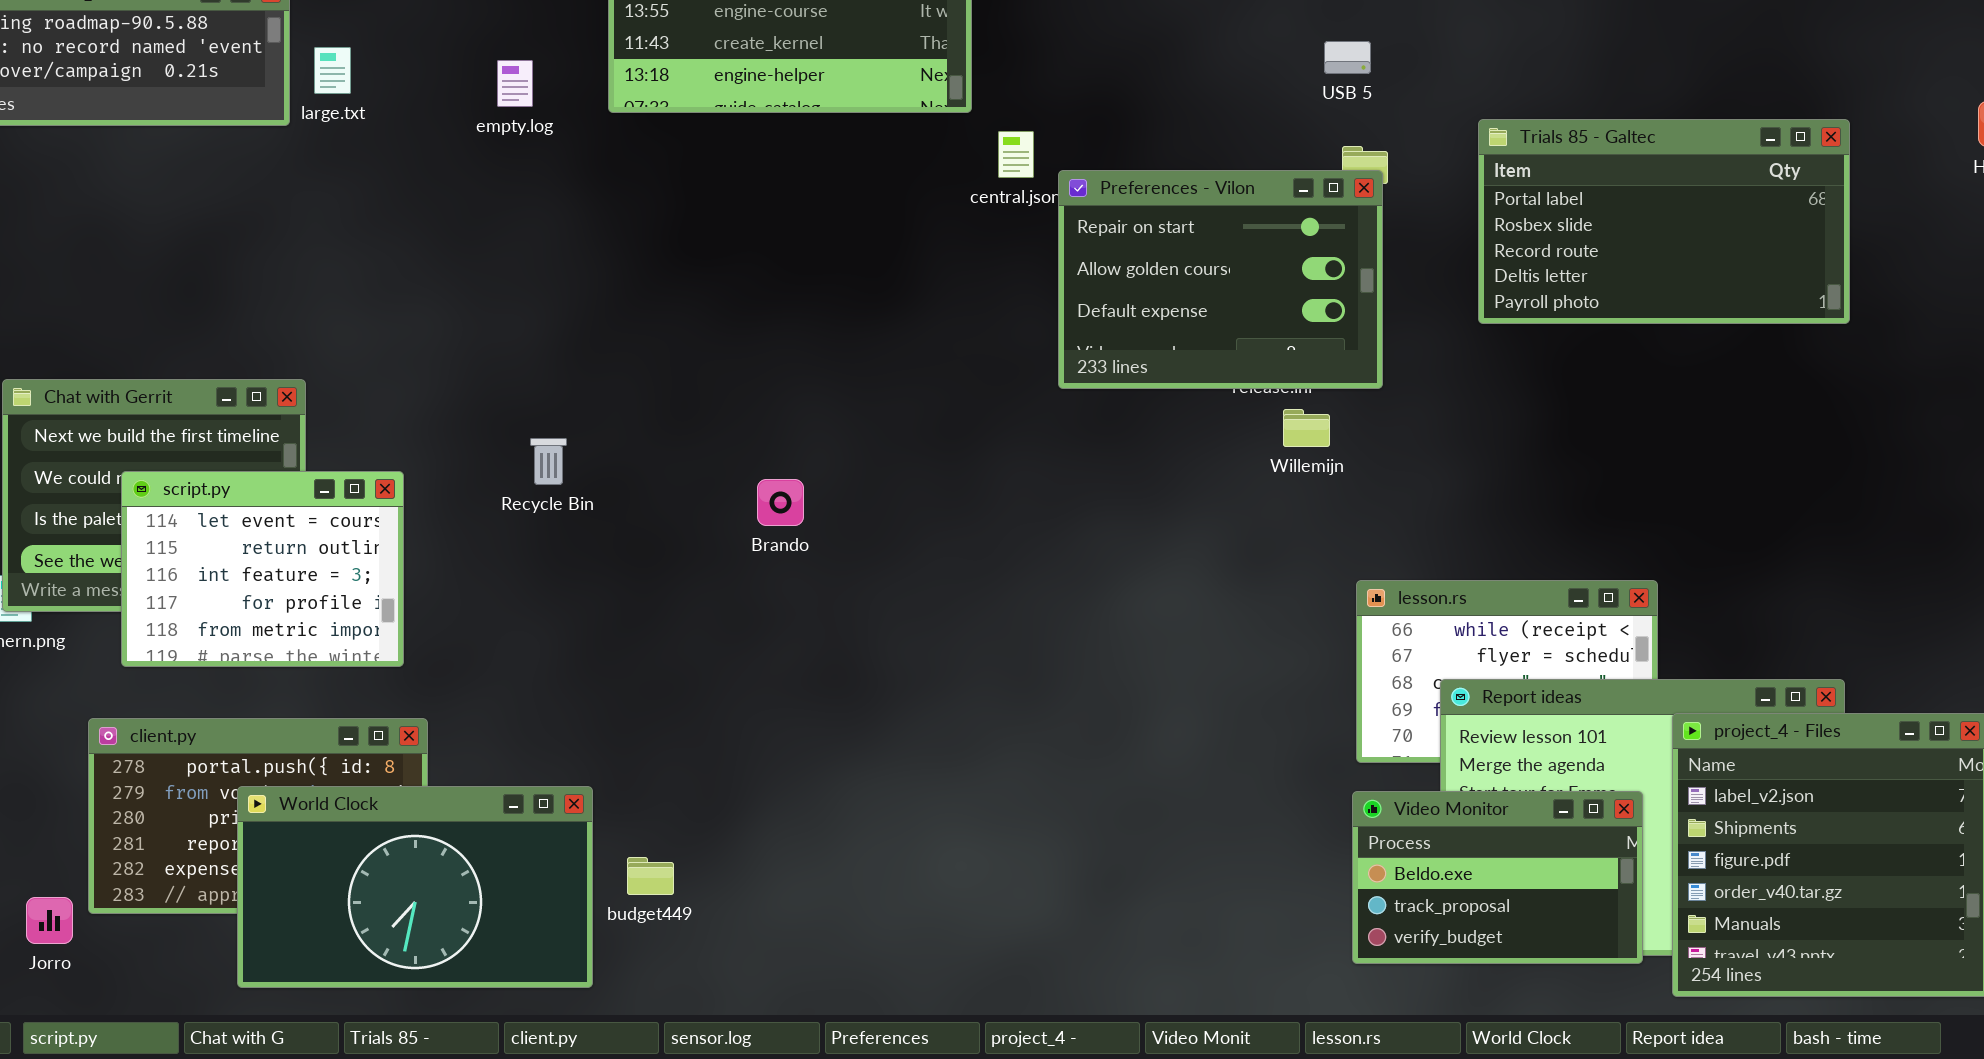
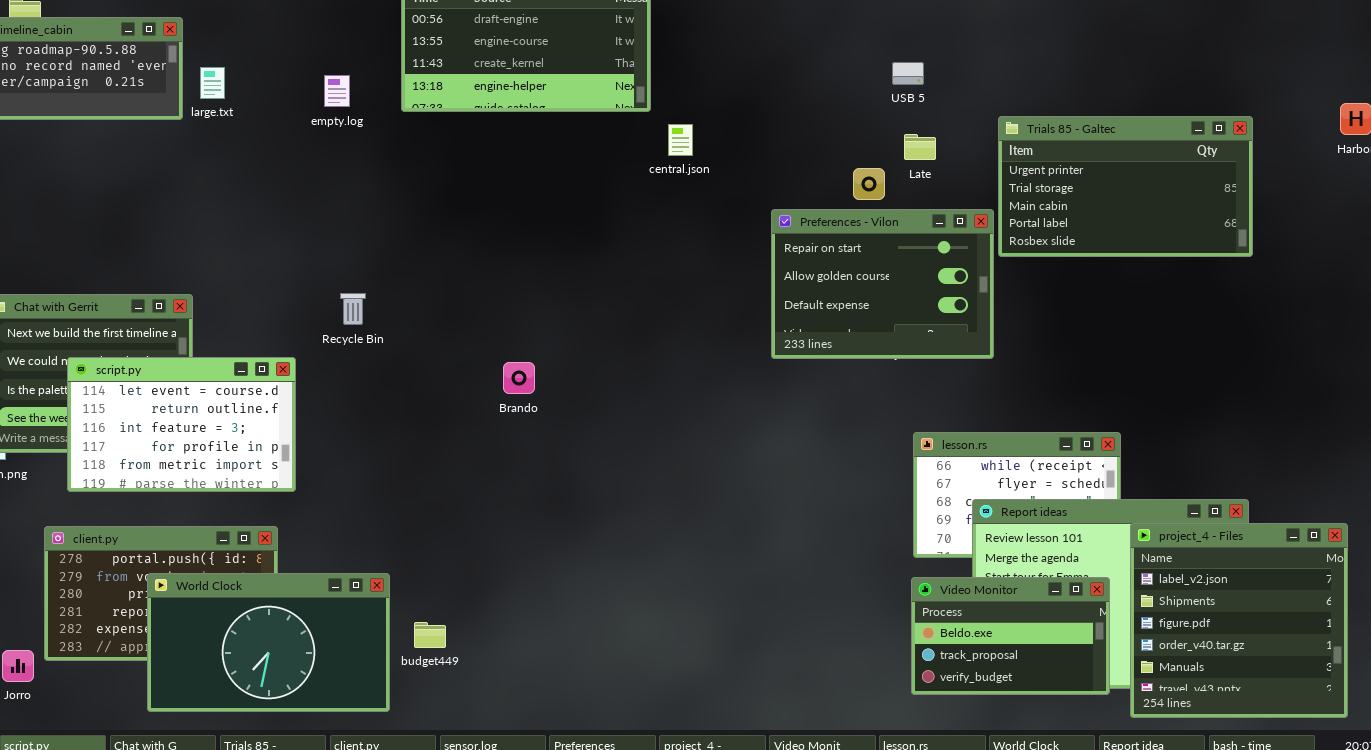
Trials 85 - Galtec: [1478,119,1850,324] -> [998,116,1253,257], scrolled up 3 rows
Preferences - Vilon: [1058,170,1383,389] -> [771,209,994,359], moved
Recycle Bin: [530,438,567,485] -> [340,293,366,325], moved
script.py: [121,471,404,667] -> [67,357,296,492], resized

